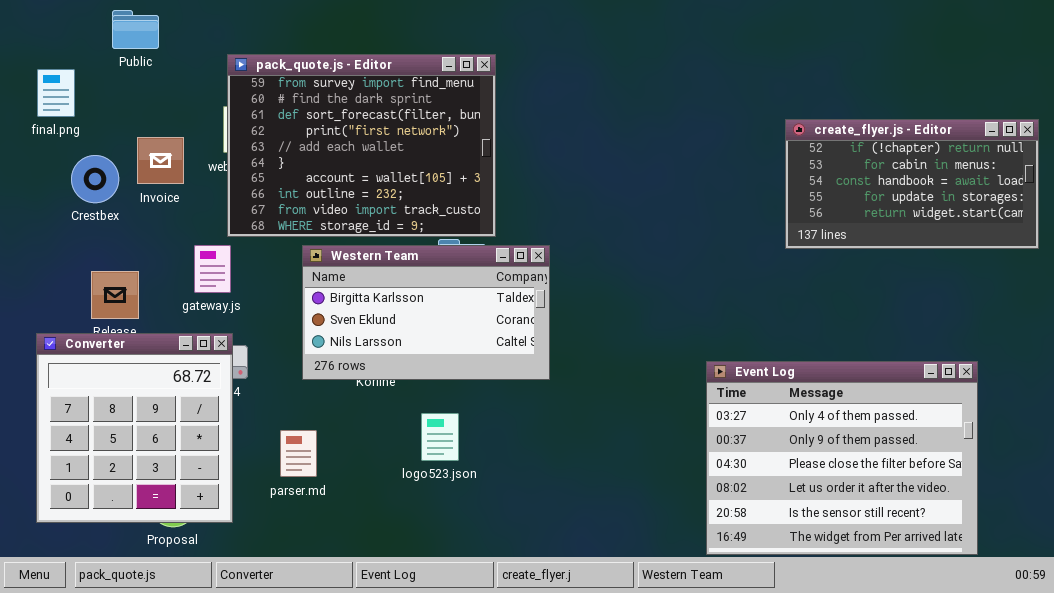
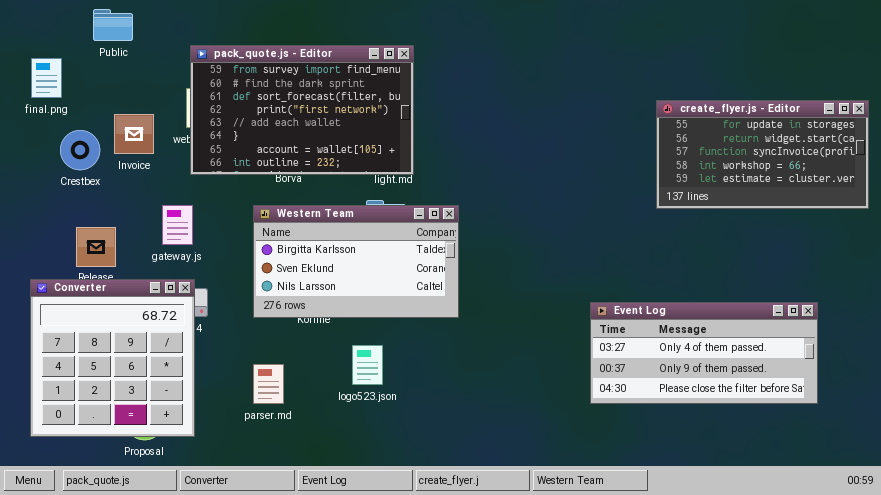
pack_quote.js - Editor: [227,54,496,237] -> [190,45,414,175], resized
create_flyer.js - Editor: [785,119,1039,249] -> [656,100,869,209], scrolled down 3 rows
Event Log: [706,361,978,555] -> [590,302,818,404], resized
parser.md: [280,430,317,477] -> [253,364,284,404], moved

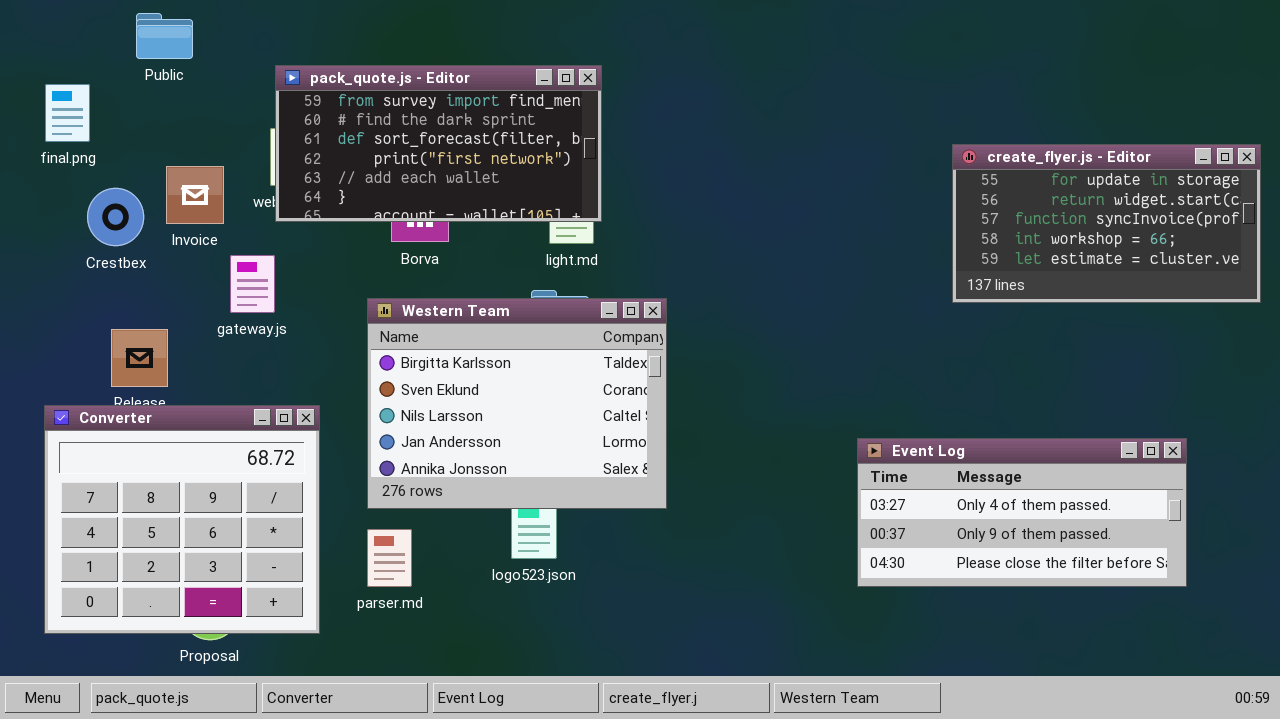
pack_quote.js - Editor: [190,45,414,175] -> [275,65,602,222], resized
gateway.js: [162,205,193,245] -> [230,255,275,313], moved
Western Team: [253,205,459,318] -> [367,298,667,509], resized
Converter: [30,279,195,437] -> [44,405,320,634], resized

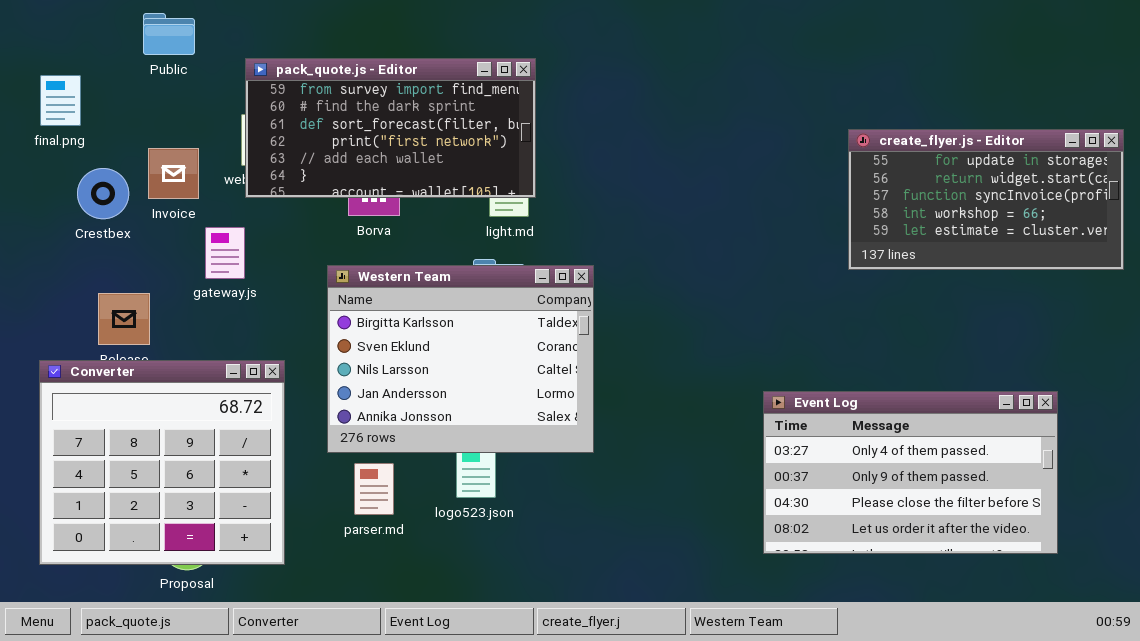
Public: [136,13,193,59] -> [143,13,195,55], moved
Event Log: [857,438,1187,587] -> [763,391,1058,554], resized
parser.md: [367,529,412,587] -> [354,463,394,515], moved

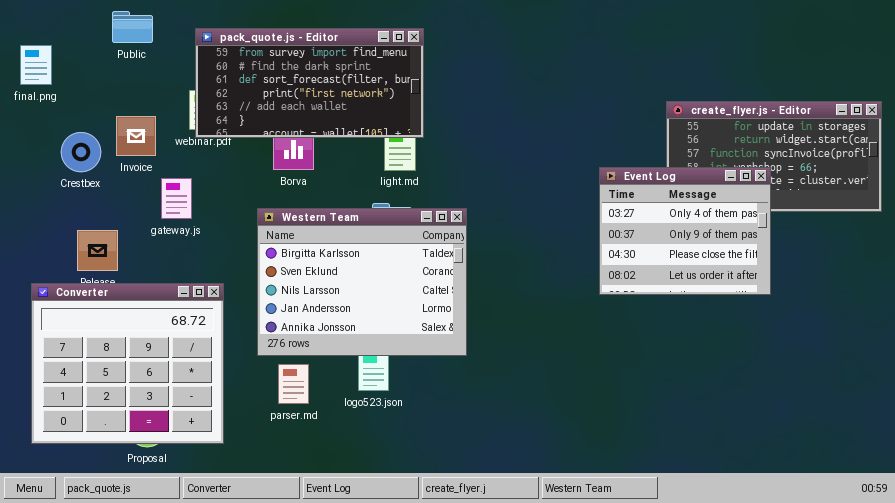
pack_quote.js - Editor: [245,58,536,198] -> [195,28,424,138], moved
final.png: [40,75,81,126] -> [20,45,52,85], moved
Event Log: [763,391,1058,554] -> [599,167,771,295], moved, resized

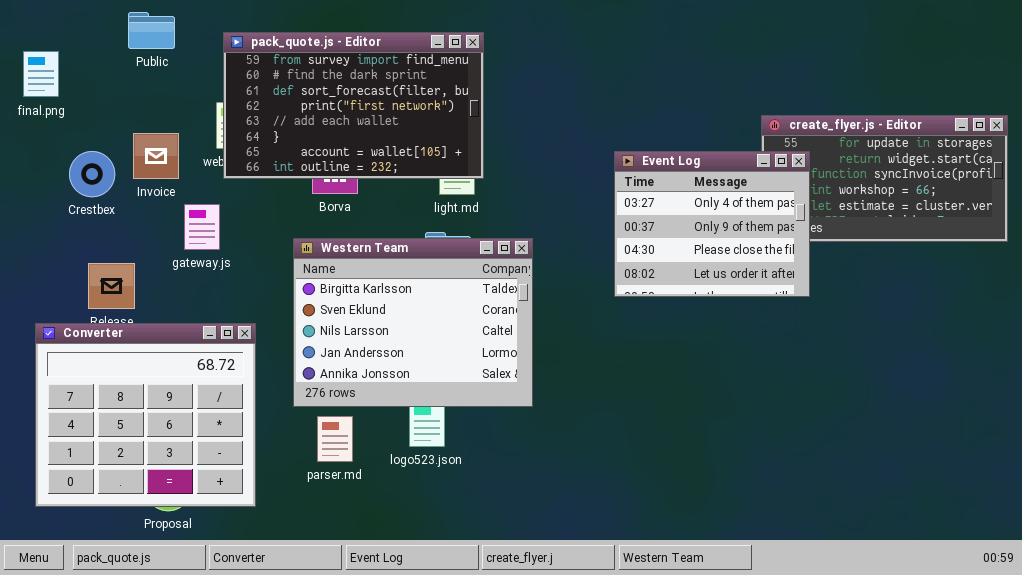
pack_quote.js - Editor: [195,28,424,138] -> [223,32,484,179], resized
Event Log: [599,167,771,295] -> [614,151,810,297], moved

